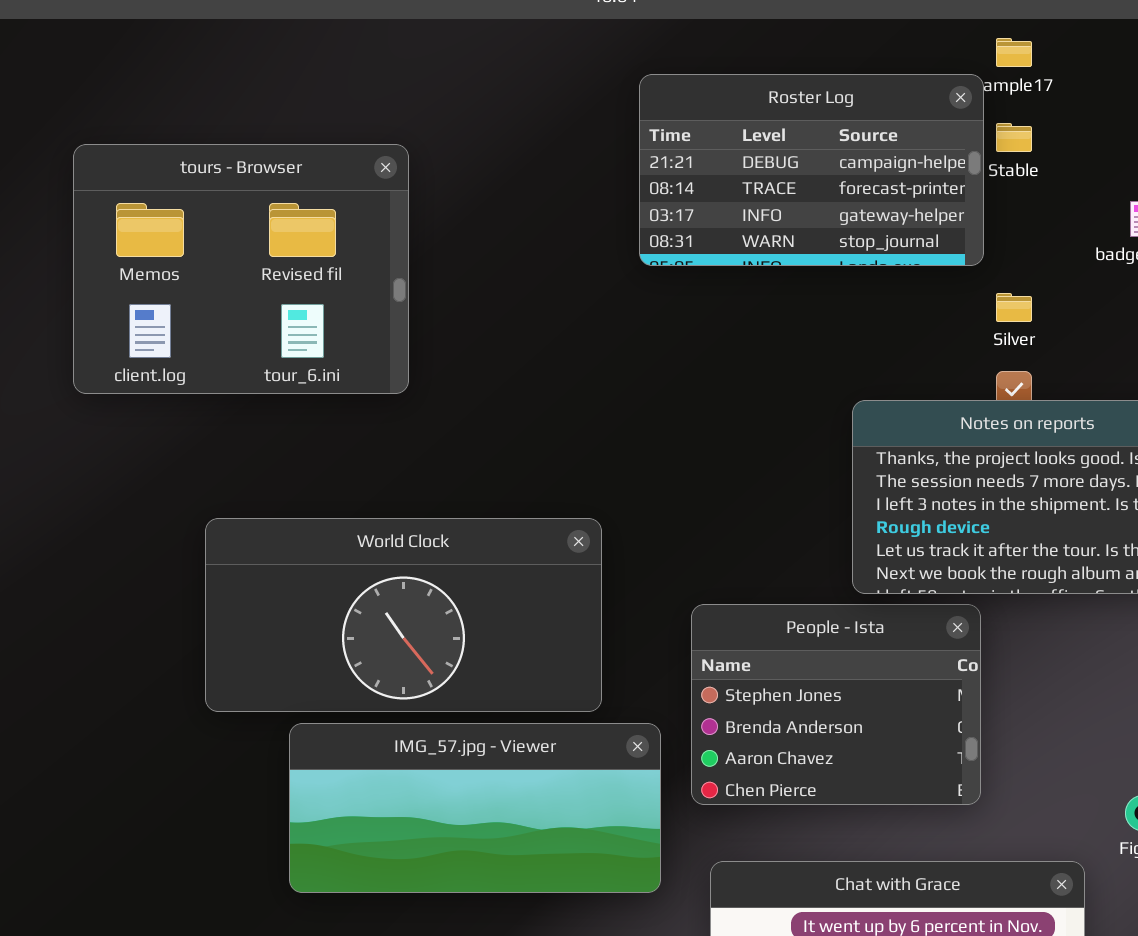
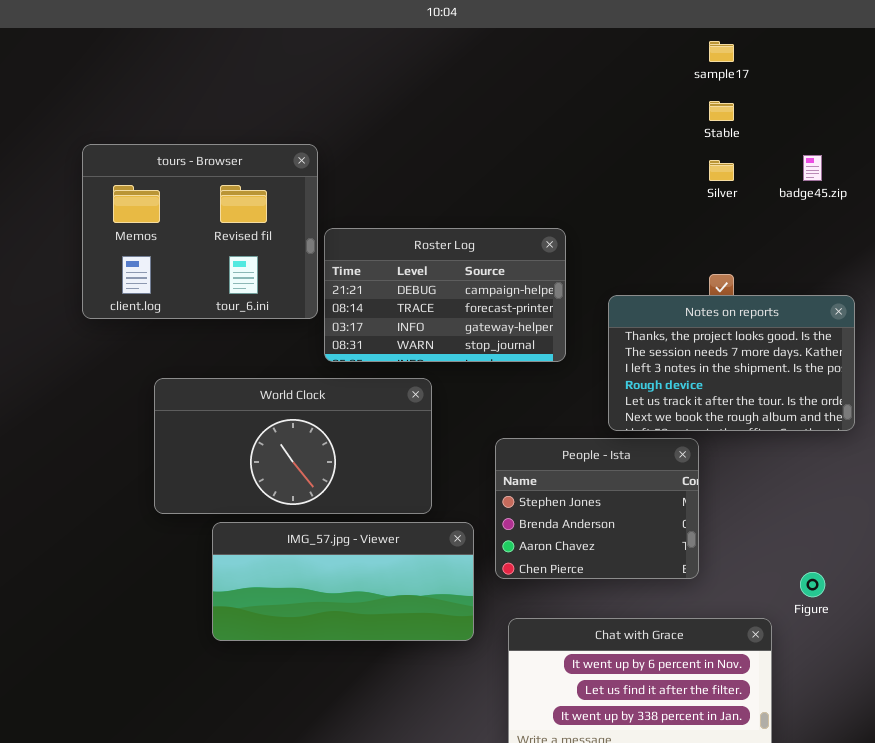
Roster Log: [639,74,984,266] -> [324,228,566,362], moved
tours - Browser: [73,144,409,394] -> [82,144,318,319], moved
Silver: [996,293,1032,322] -> [709,160,734,181], moved

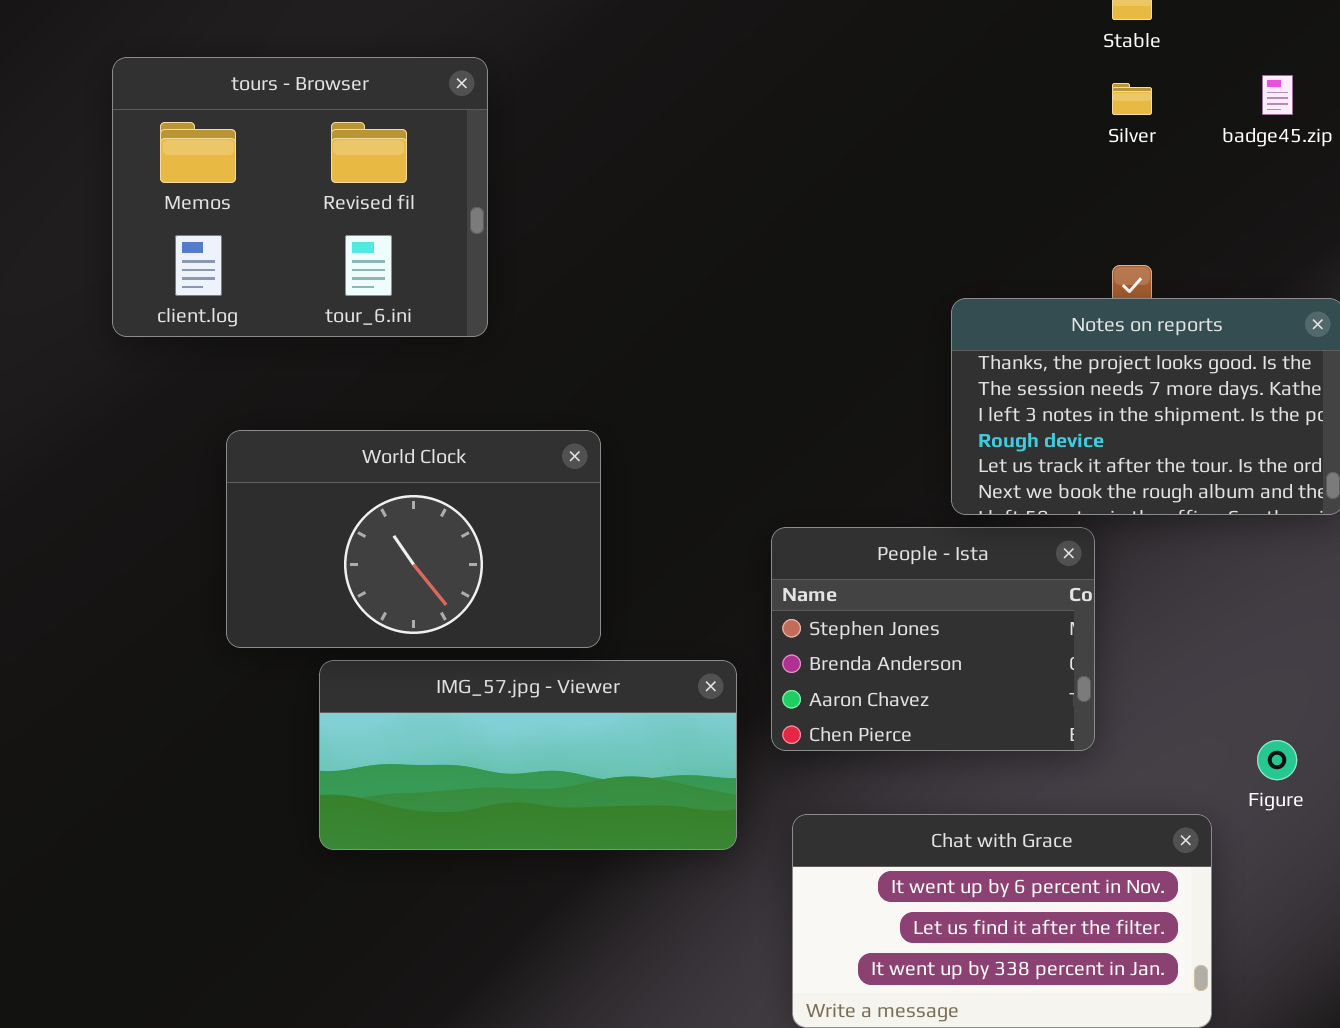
Roster Log: [324,228,566,362] -> none, closed
World Clock: [154,378,432,514] -> [226,430,601,648], resized

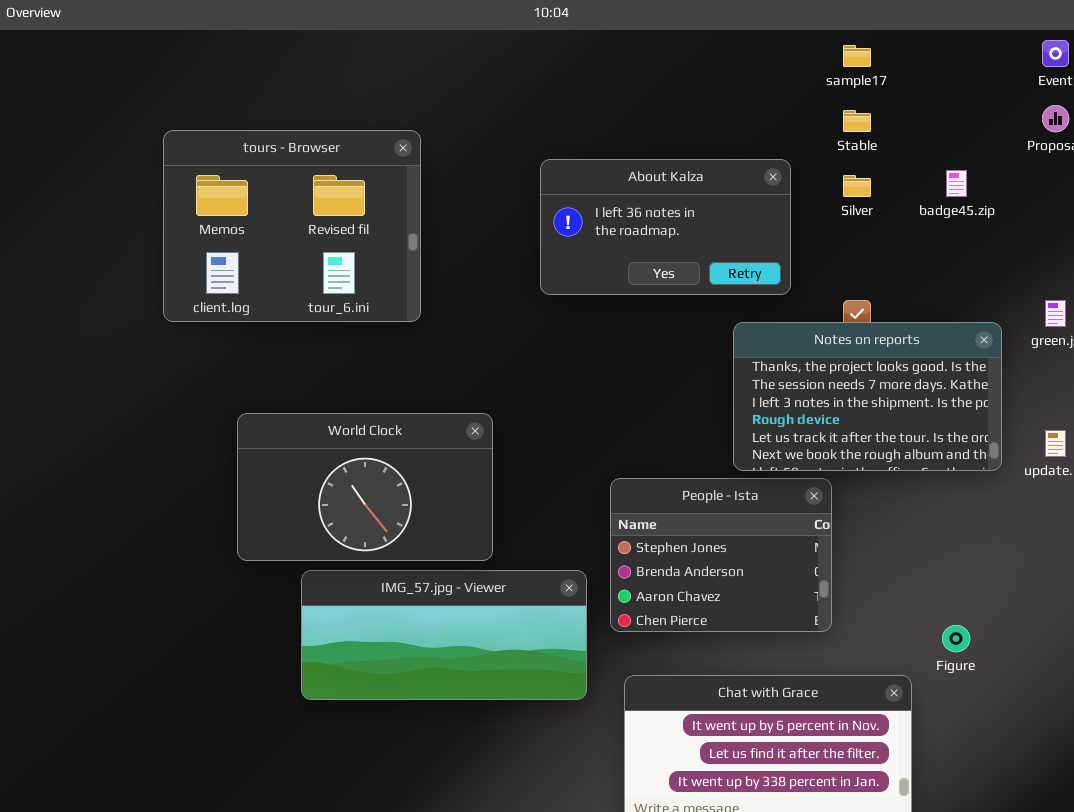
tours - Browser: [112,57,488,337] -> [163,130,421,322], moved
About Kalza: none -> [540,159,791,295], opened

